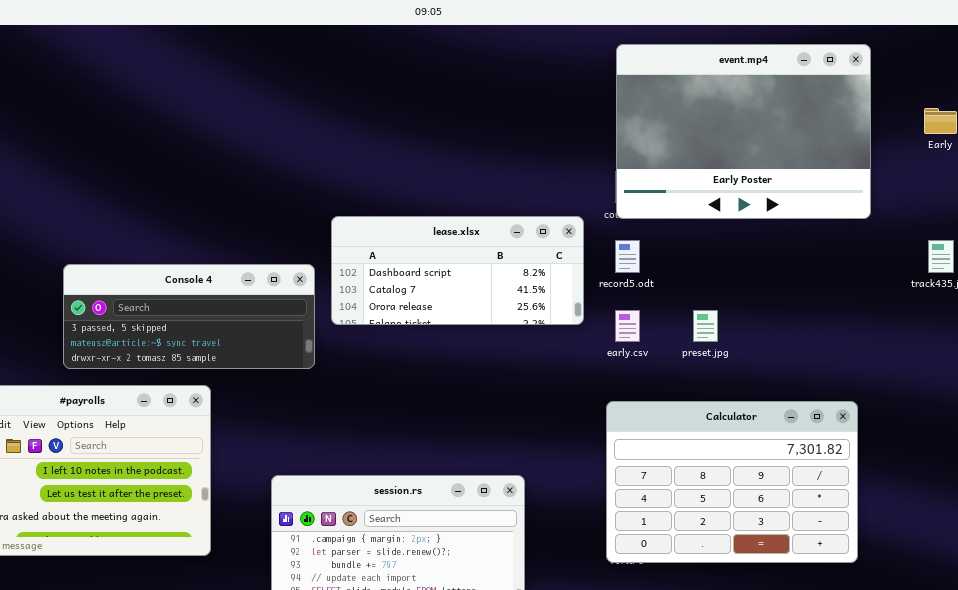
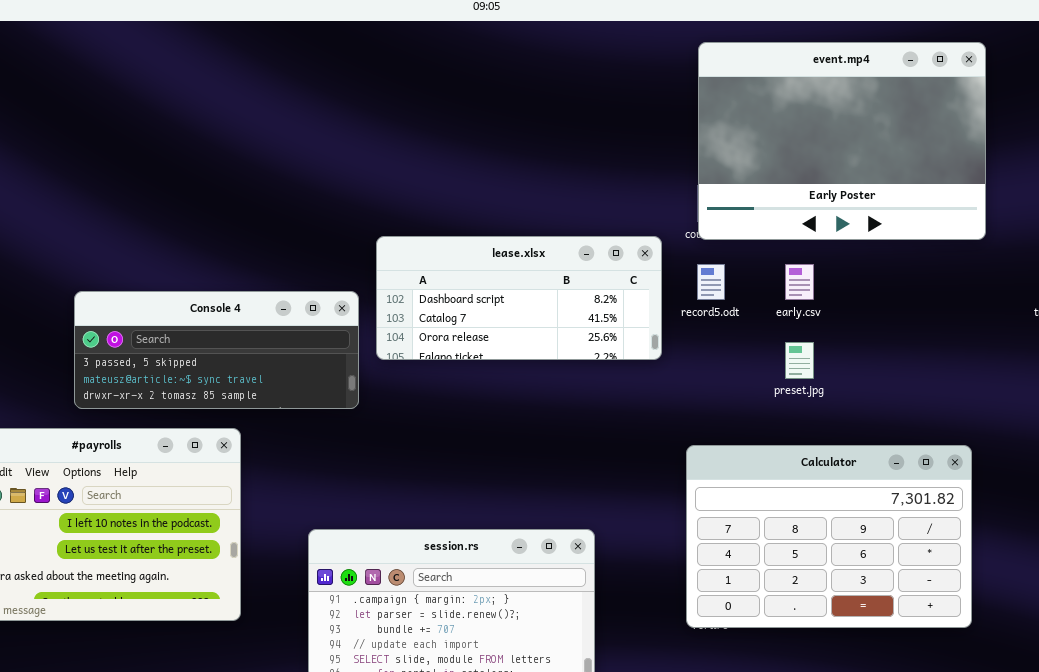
early.csv: [615,310,640,342] -> [785,264,814,300], moved

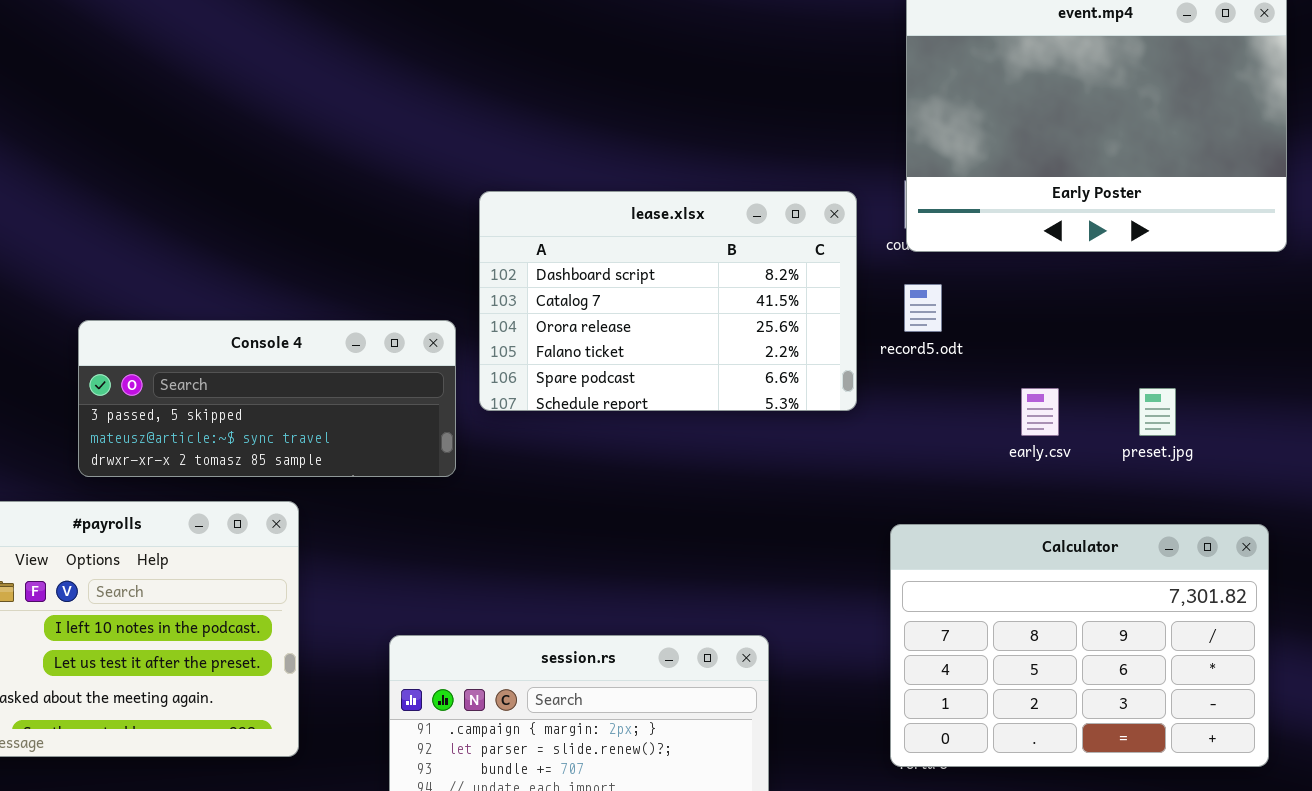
lease.xlsx: [376,236,662,360] -> [479,191,857,411], resized
early.csv: [785,264,814,300] -> [1021,388,1059,436], moved
preset.jpg: [785,342,814,379] -> [1139,388,1176,436], moved

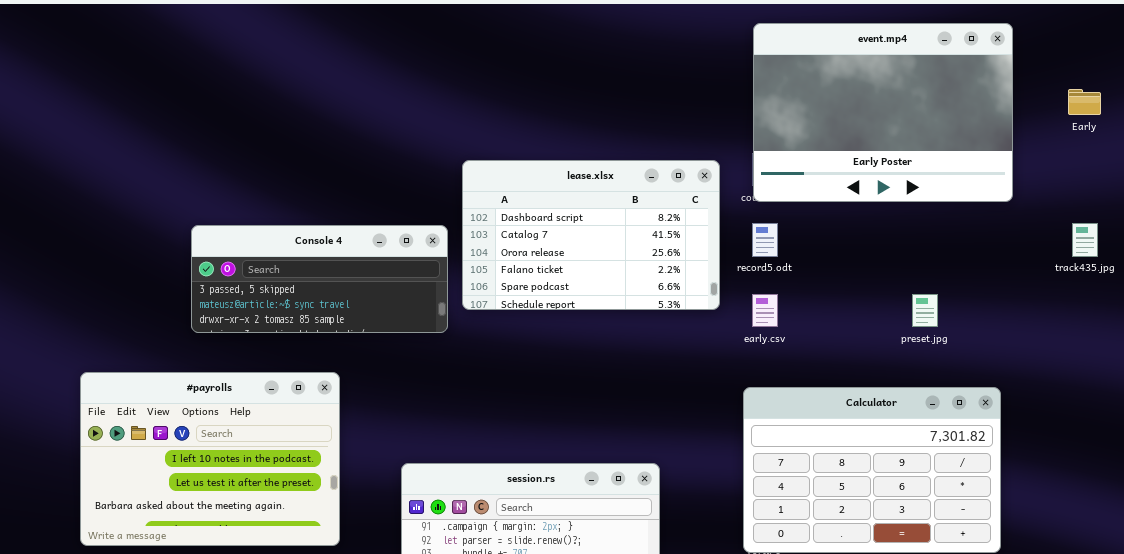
Console 4: [78,320,456,477] -> [191,225,448,333], moved
early.csv: [1021,388,1059,436] -> [752,294,778,327], moved

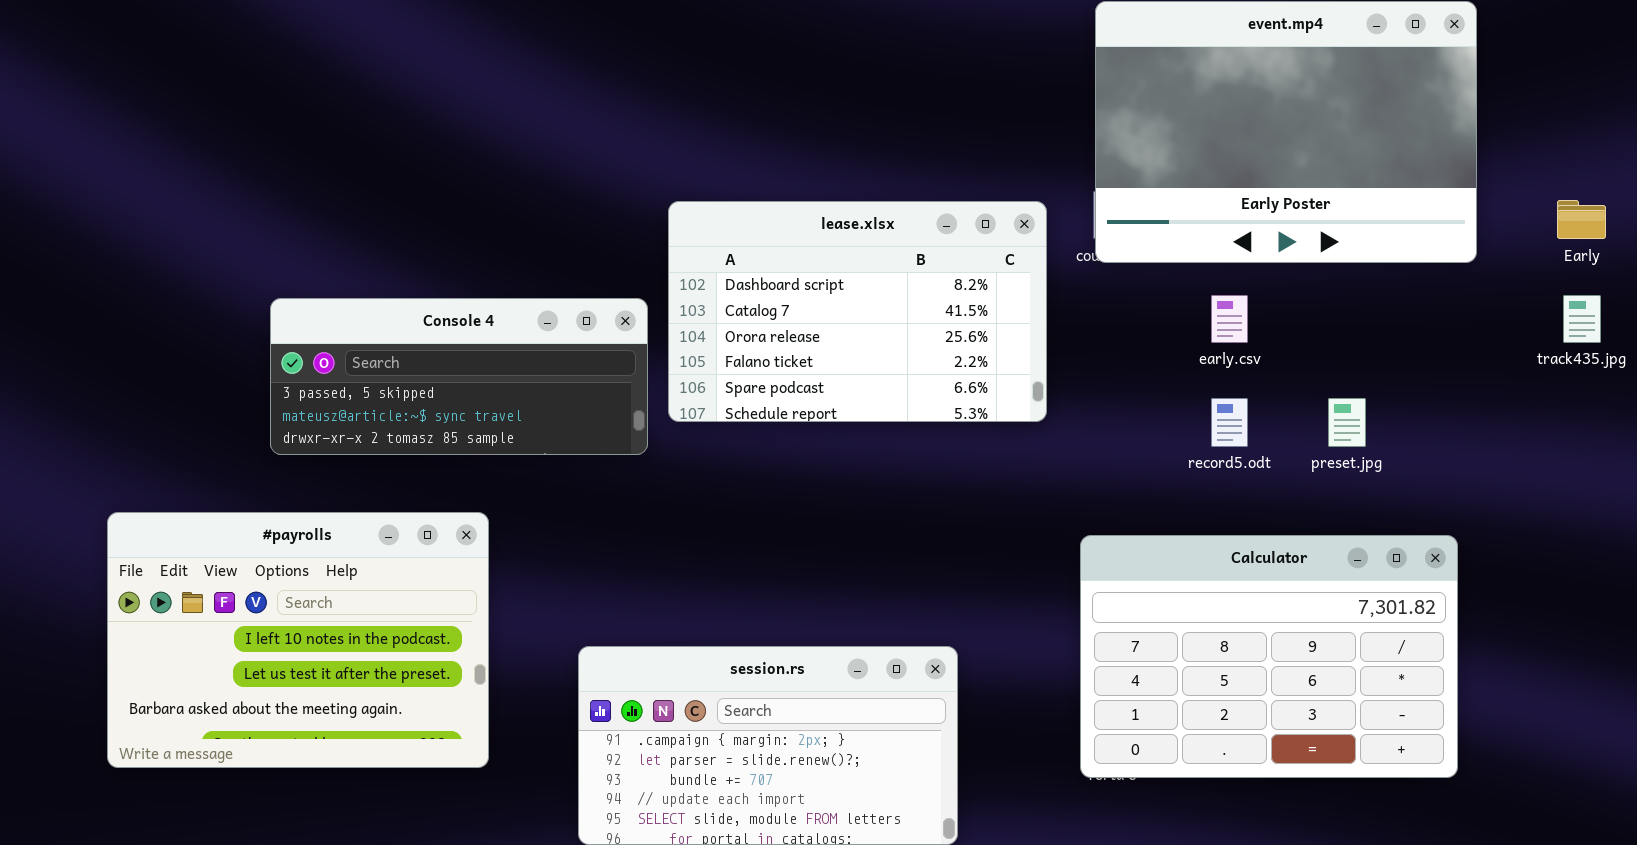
Early: [1068,89,1101,115] -> [1557,200,1606,239], moved
record5.odt: [752,223,778,257] -> [1211,398,1248,447], moved
early.csv: [752,294,778,327] -> [1211,295,1248,343], moved

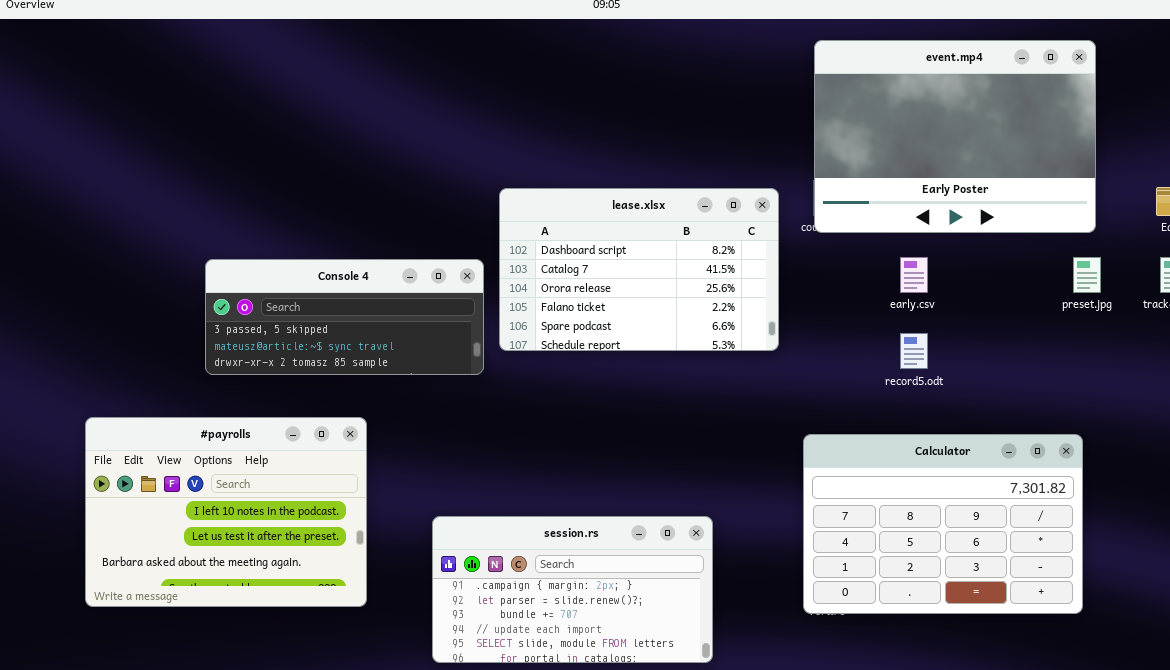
preset.jpg: [1328,398,1366,447] -> [1073,257,1101,293], moved

